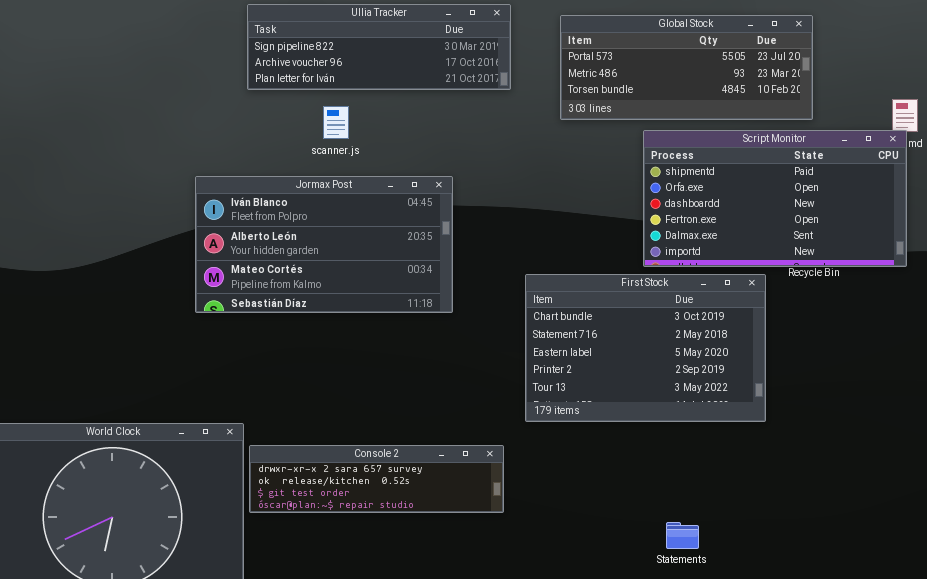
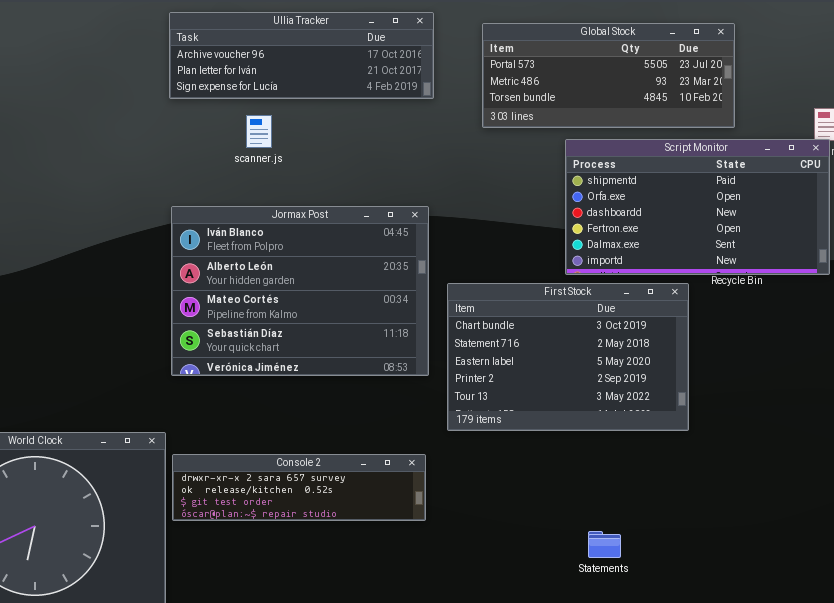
Ullia Tracker: [247,4,511,90] -> [169,12,434,99], scrolled down 1 row
Jormax Post: [195,176,453,313] -> [171,206,429,376], moved, resized

